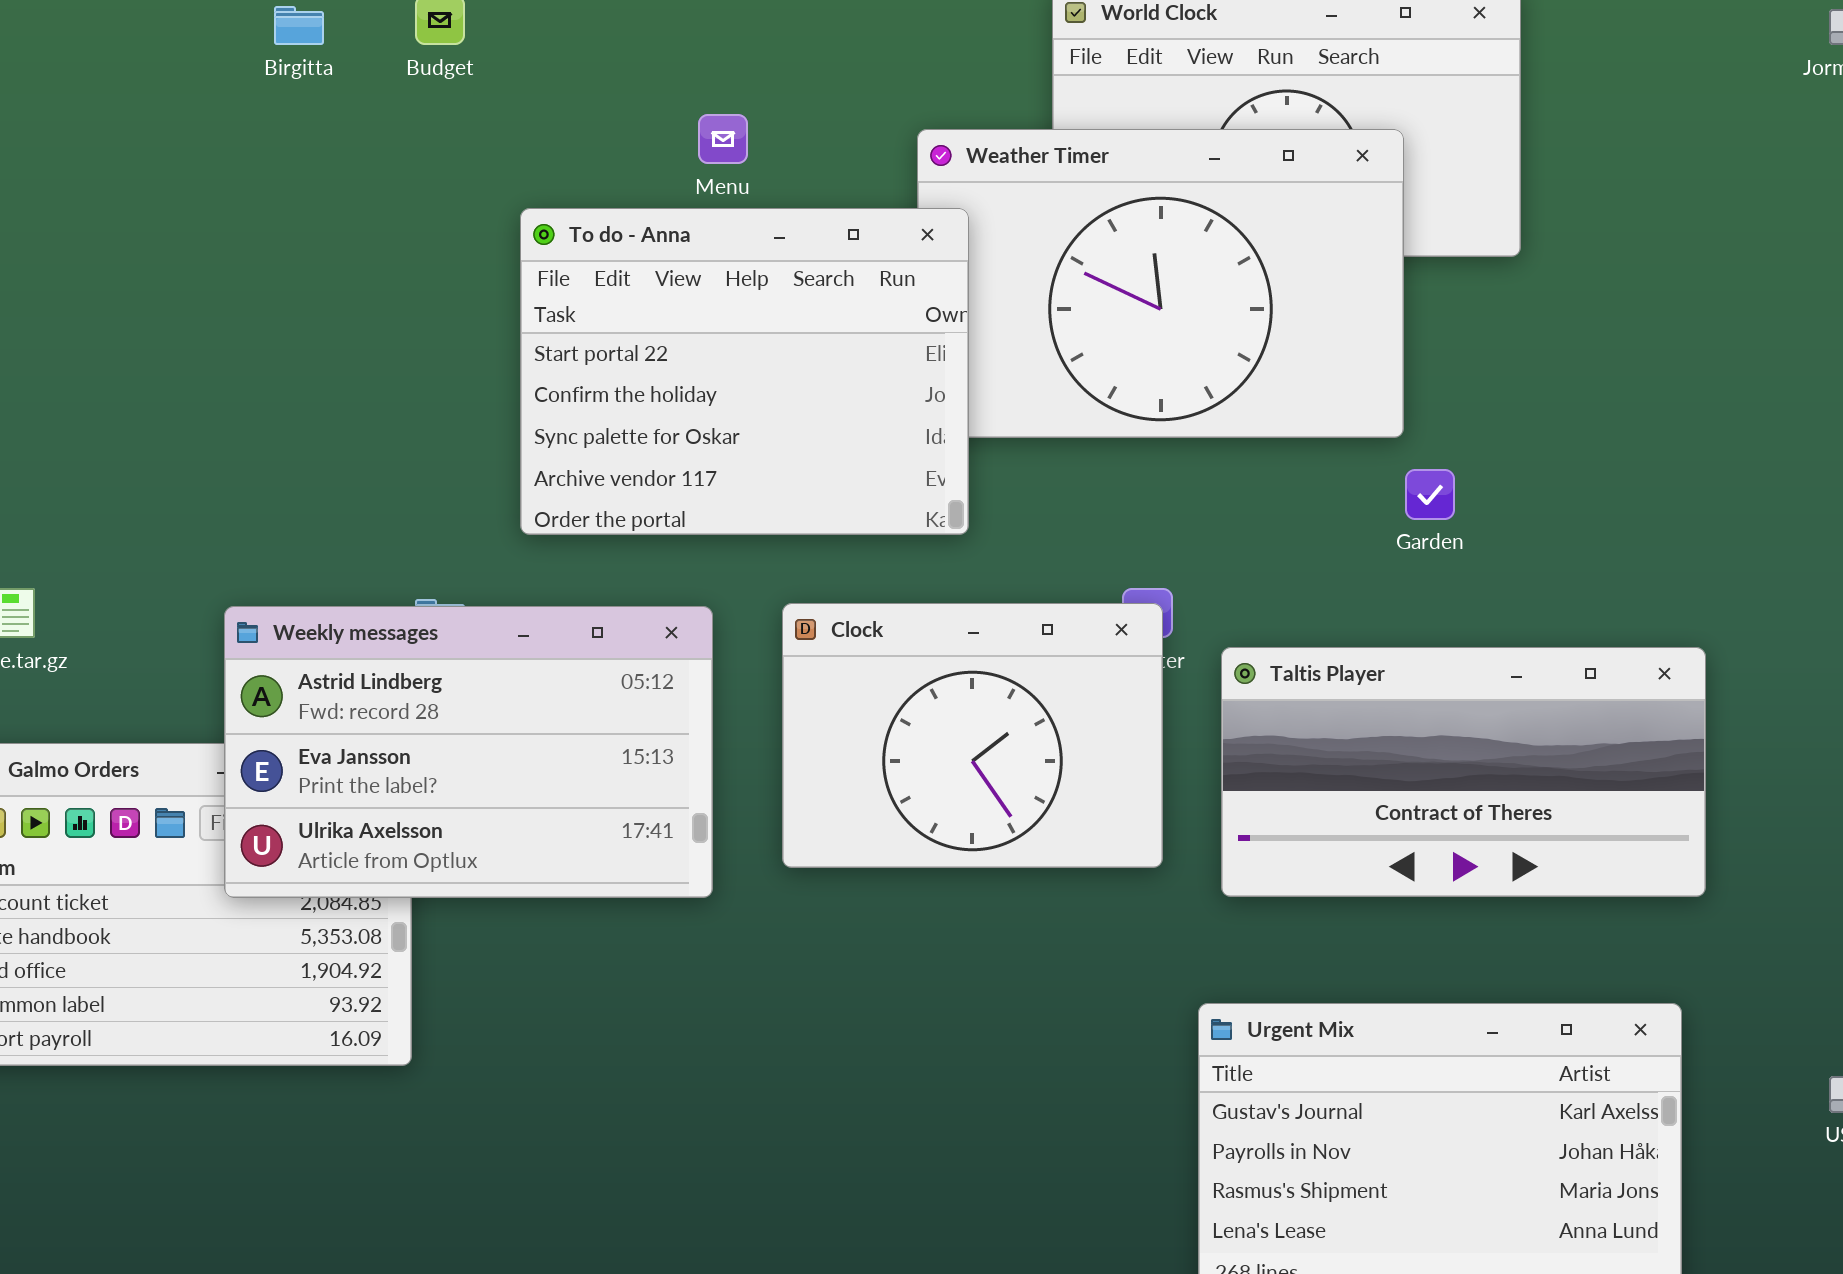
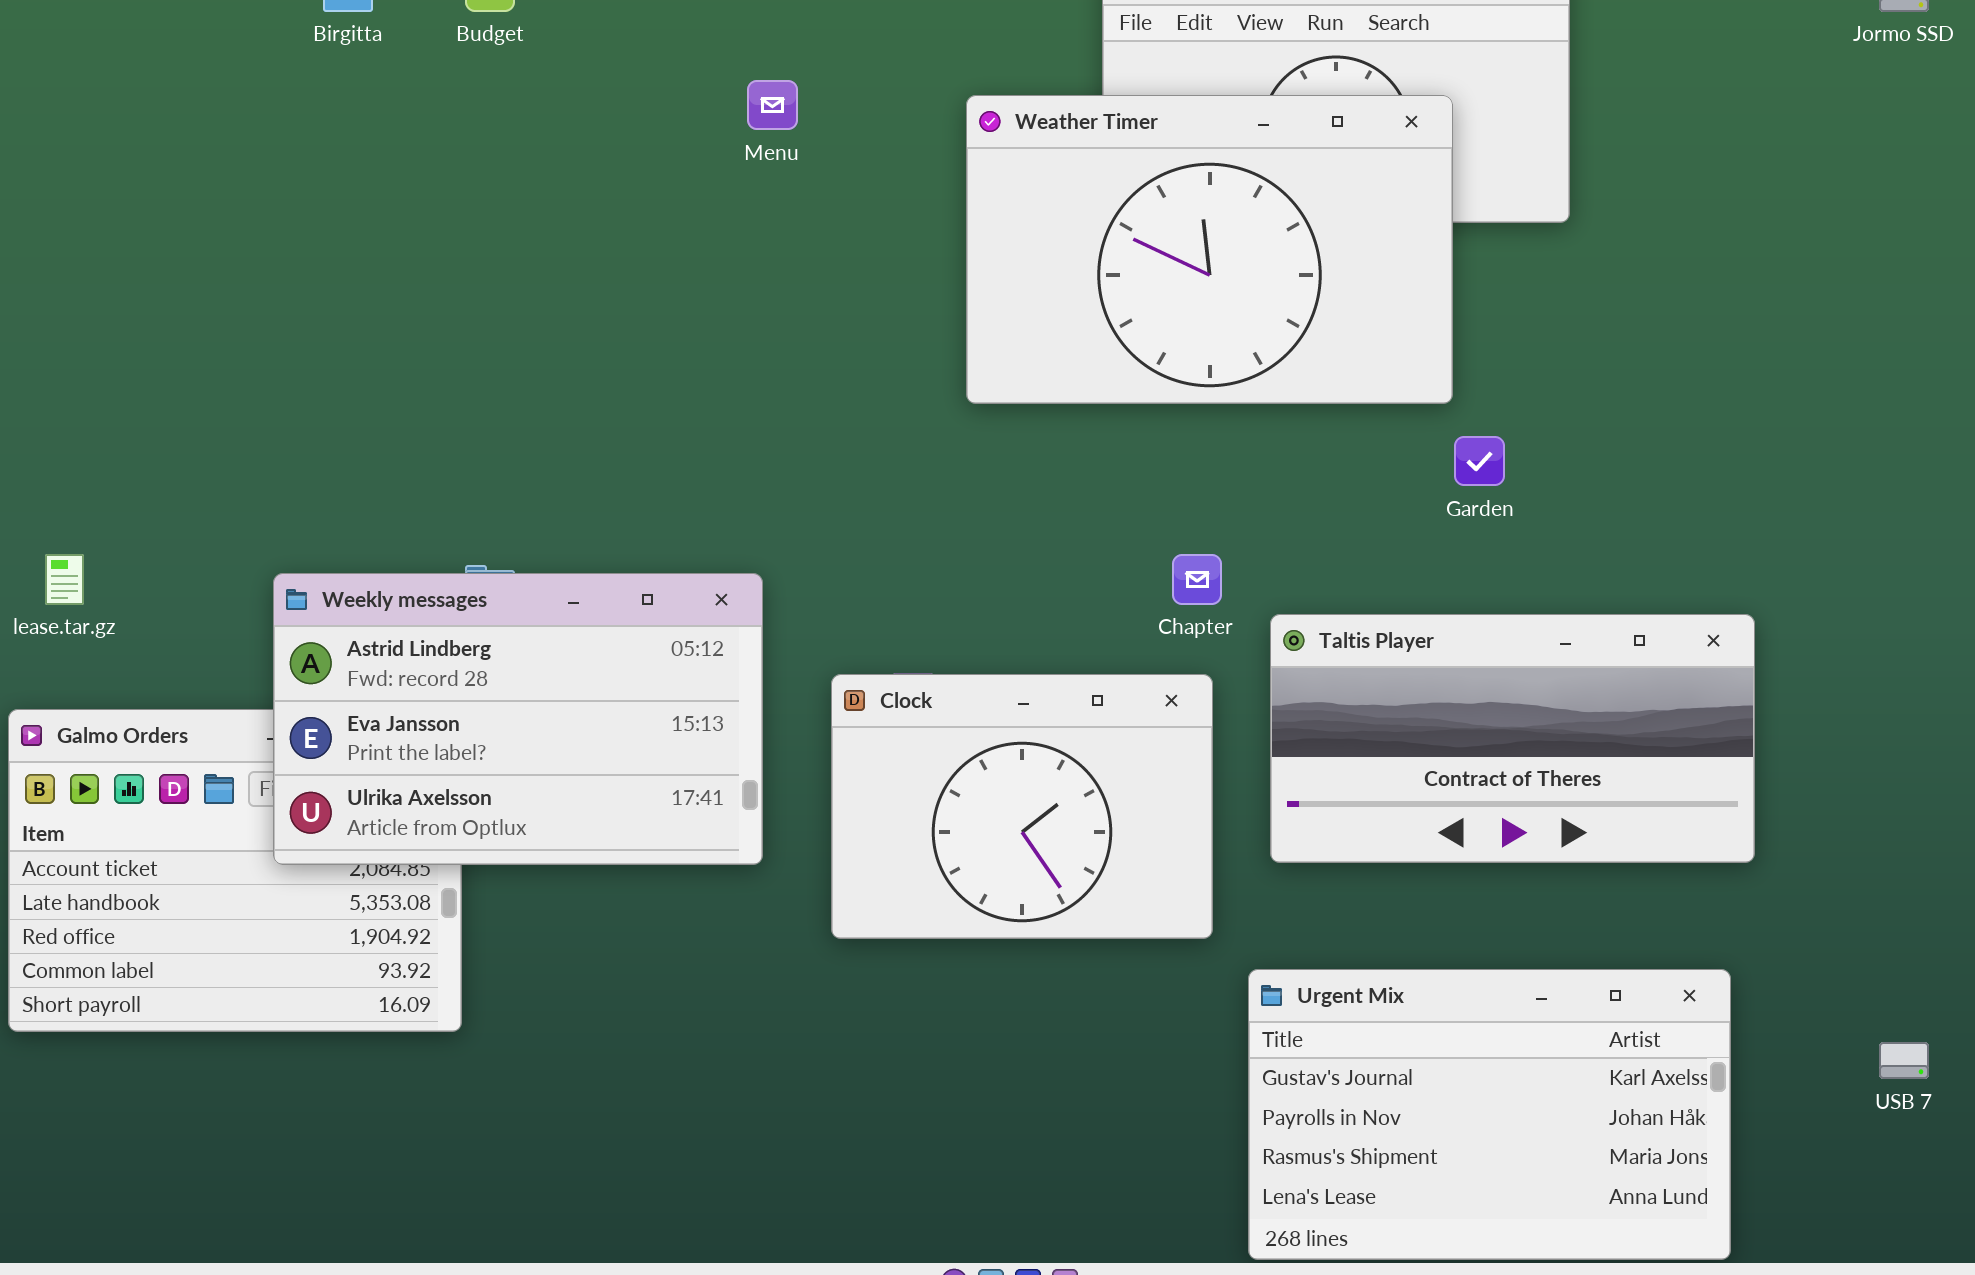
To do - Anna: [520,208,969,535] -> none, closed
Clock: [782,603,1163,868] -> [831,674,1213,939], moved

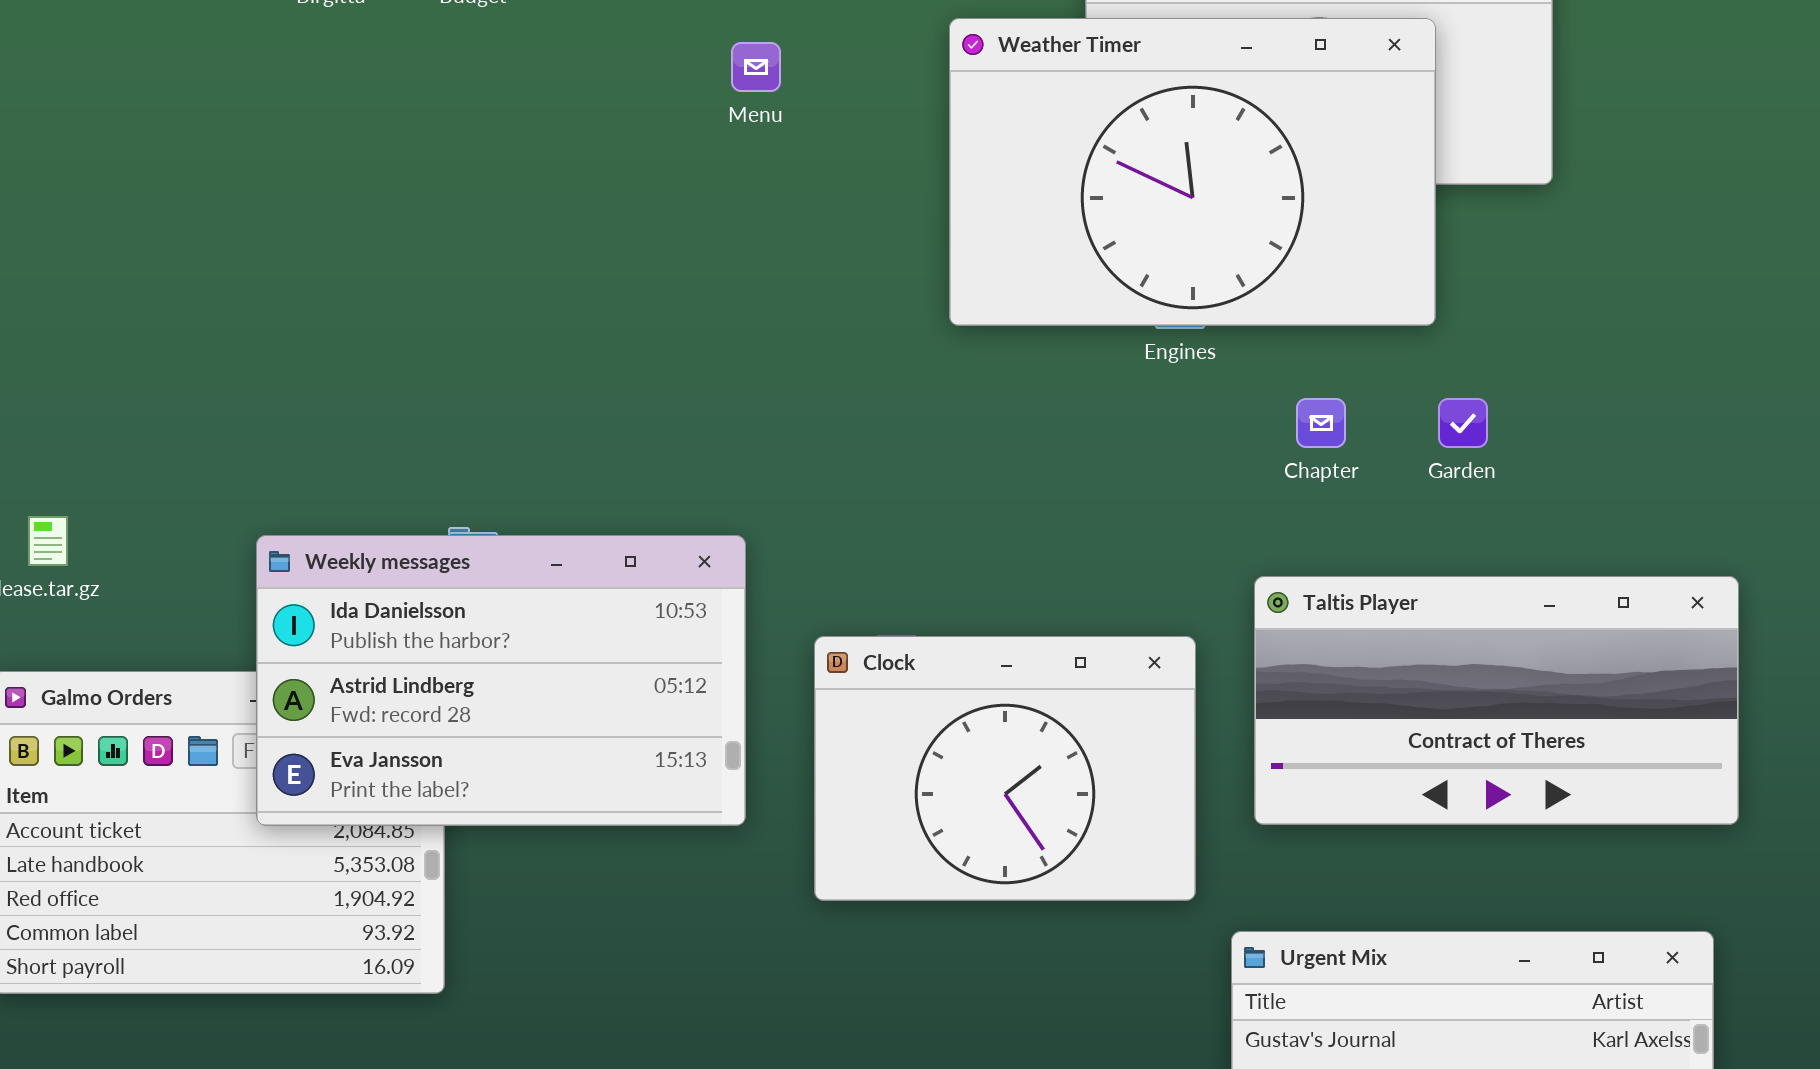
Weather Timer: [966,95,1453,404] -> [949,18,1436,326], moved
Chapter: [1172,554,1222,605] -> [1296,398,1346,448], moved
Weekly messages: [273,573,763,865] -> [256,535,746,826], scrolled up 1 row

